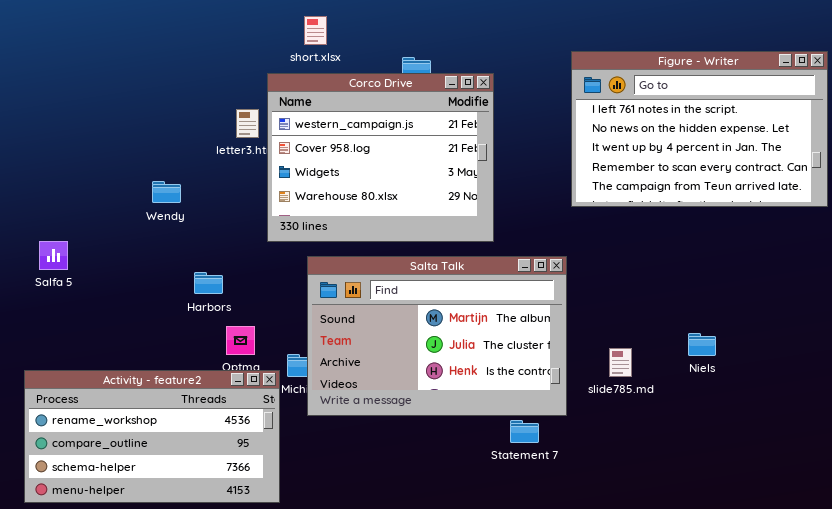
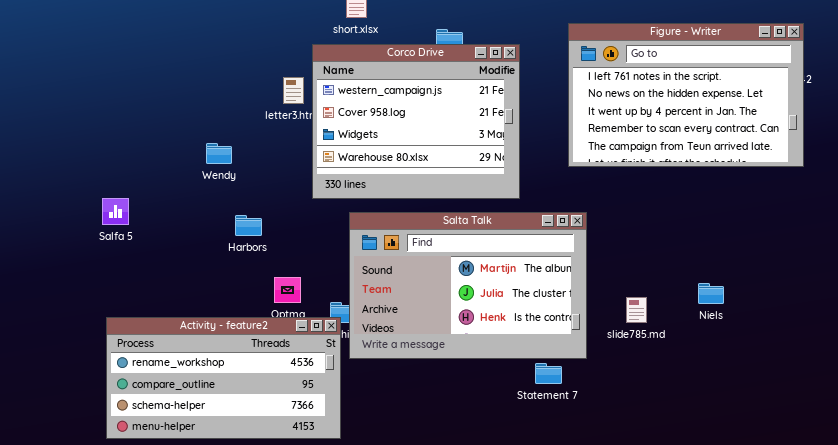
Figure - Writer: [571,51,828,207] -> [568,23,804,167], moved
Harbors: [194,272,223,294] -> [235,215,262,236], moved
Activity - feature2: [24,370,280,503] -> [106,317,341,439], moved

